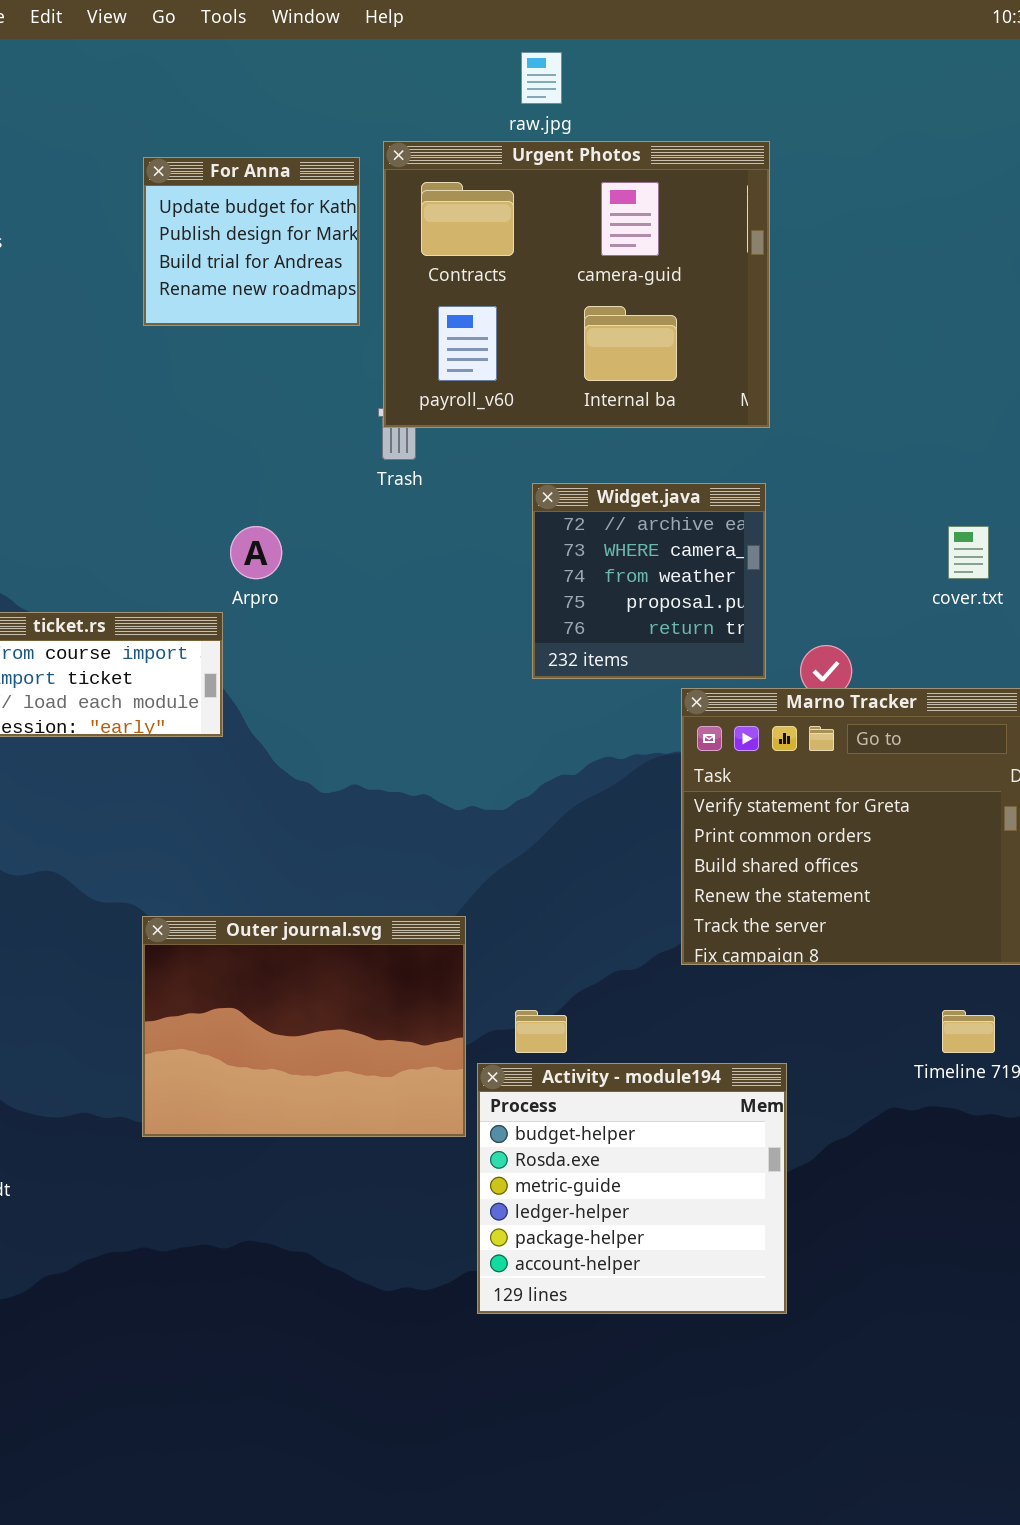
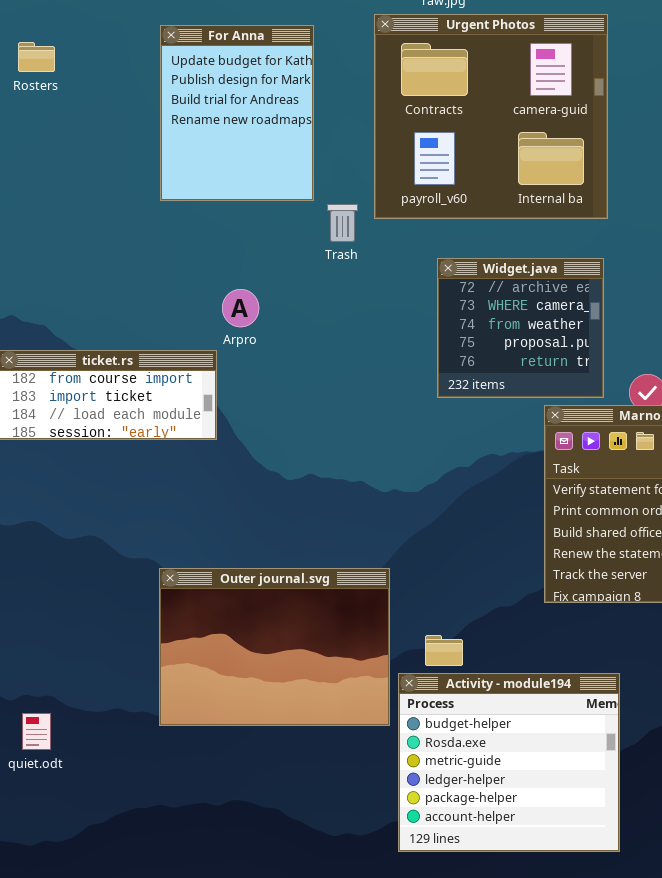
Urgent Photos: [383,141,770,428] -> [374,14,608,219], resized
For Anna: [143,157,360,326] -> [160,25,314,201], resized

